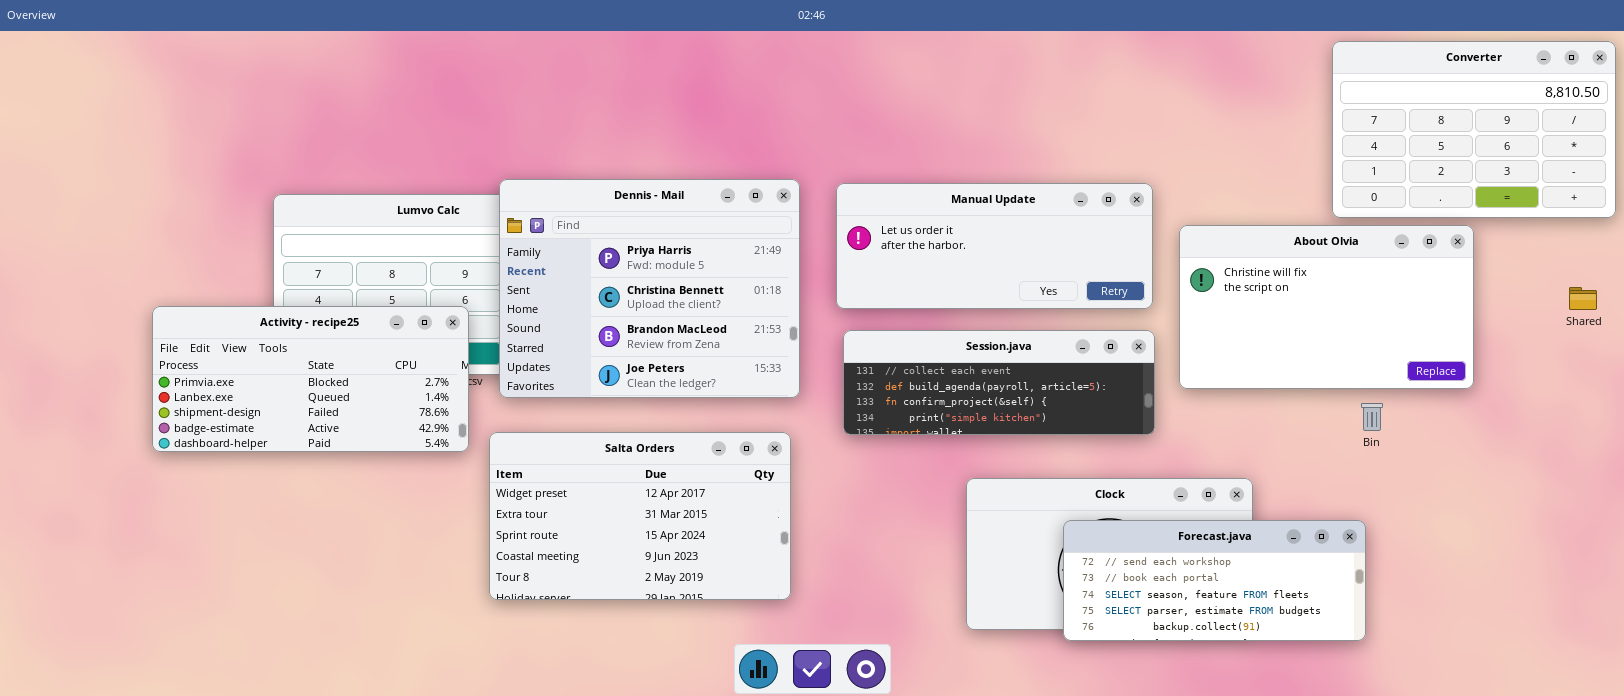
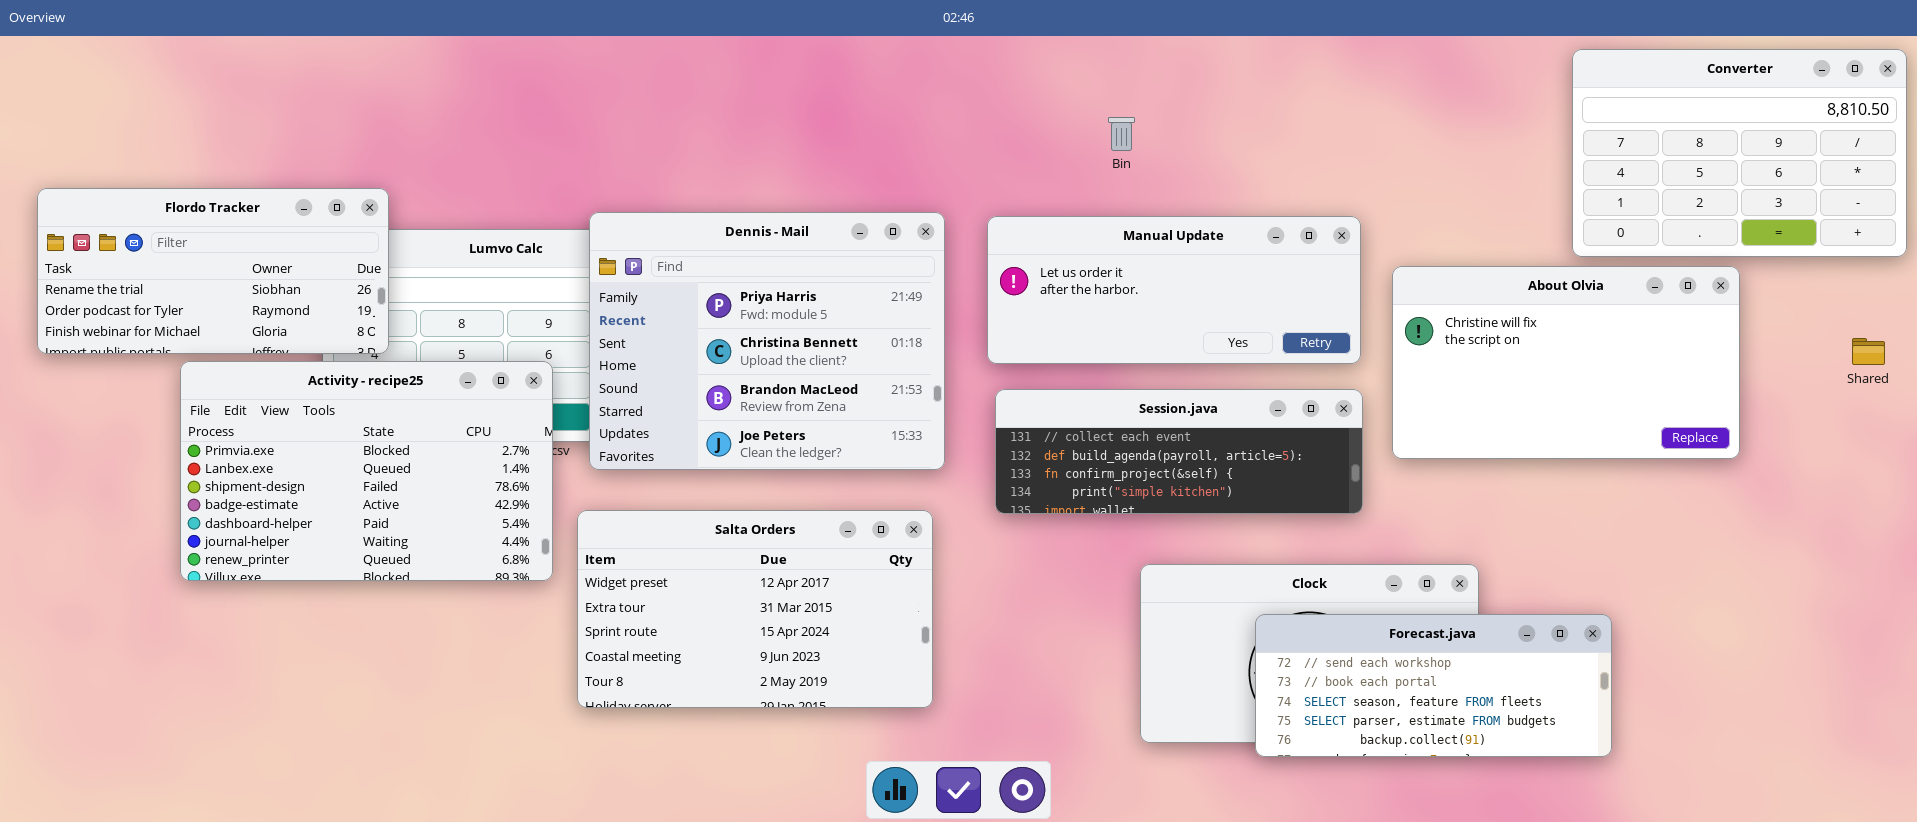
Flordo Tracker: none -> [37,188,389,354], opened
Activity - recipe25: [152,306,469,452] -> [180,361,553,581], resized
Bin: [1361,403,1383,431] -> [1108,117,1135,151], moved

